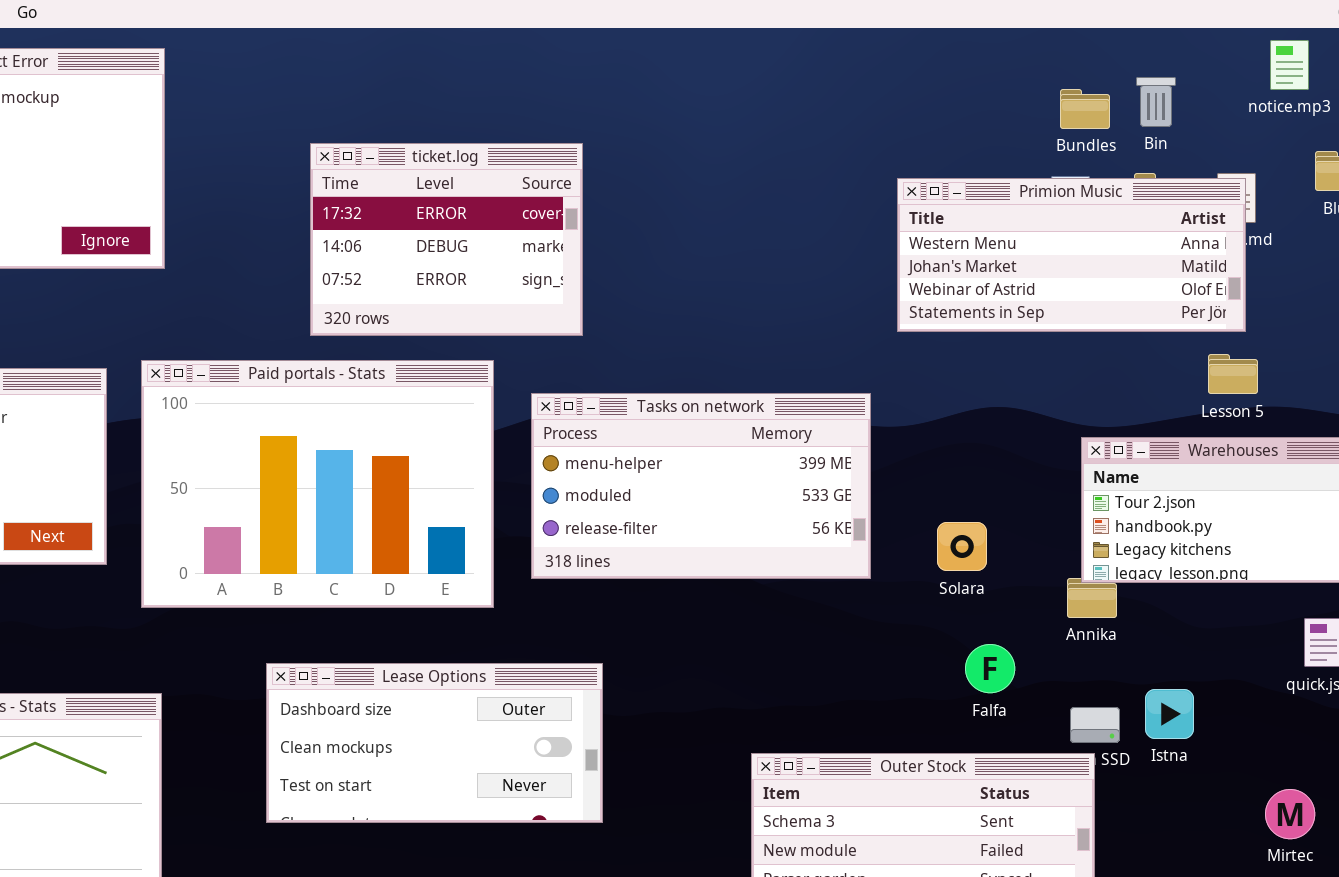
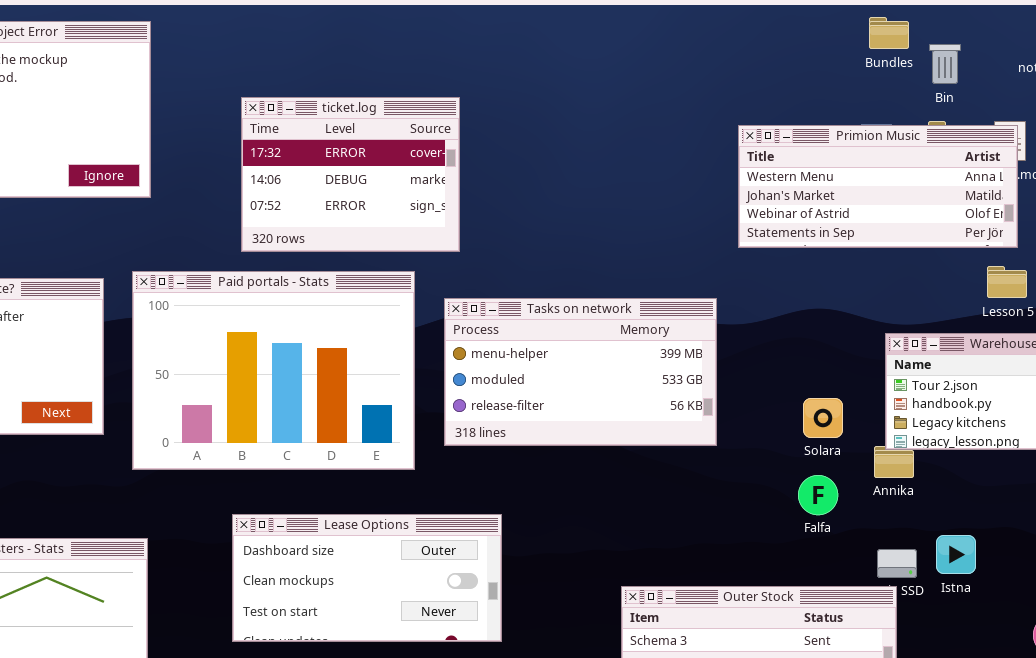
Bundles: [1060,89,1110,129] -> [869,17,909,49], moved
ticket.log: [310,143,583,336] -> [241,97,460,252], moved
Solara: [937,522,987,571] -> [803,398,843,438], moved
Falfa: [965,644,1015,693] -> [798,475,838,515], moved

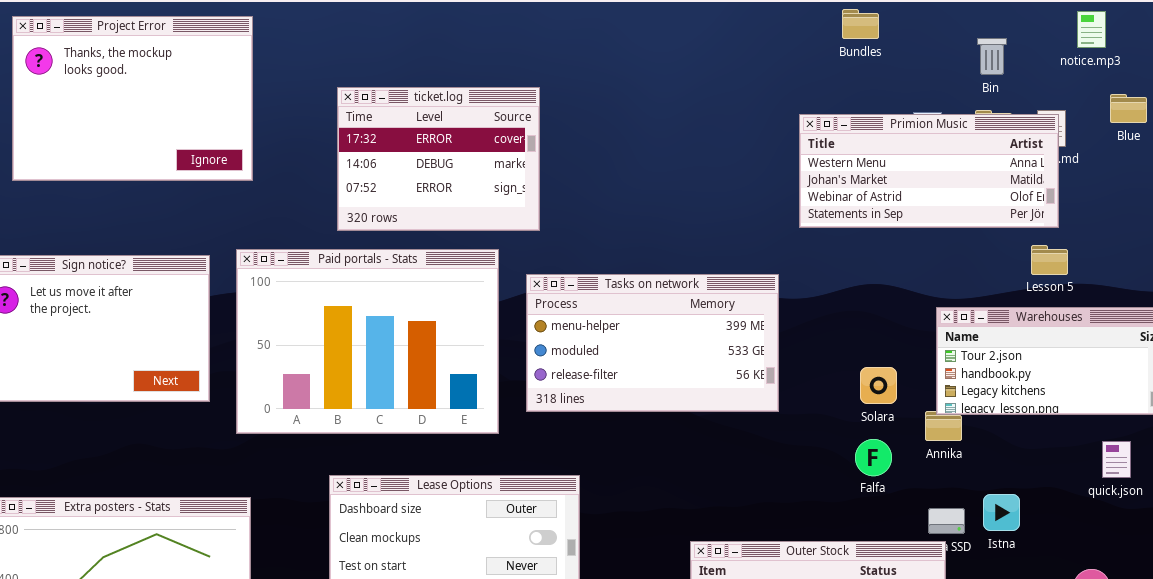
Bundles: [869,17,909,49] -> [842,9,879,39], moved

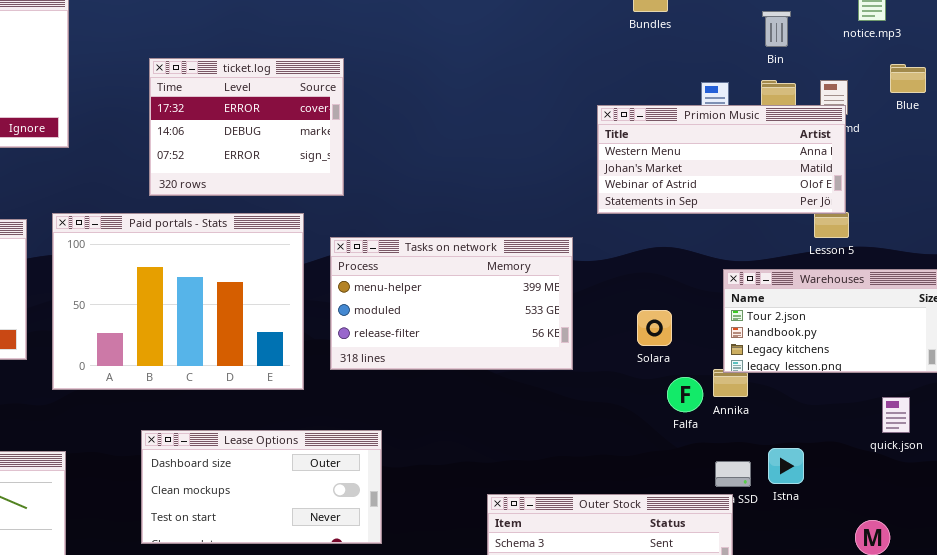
Primion Music: [799,114,1059,228] -> [597,105,846,214], moved
Solara: [860,367,897,404] -> [637,310,672,346], moved
Falfa: [855,439,892,476] -> [667,377,703,412], moved

